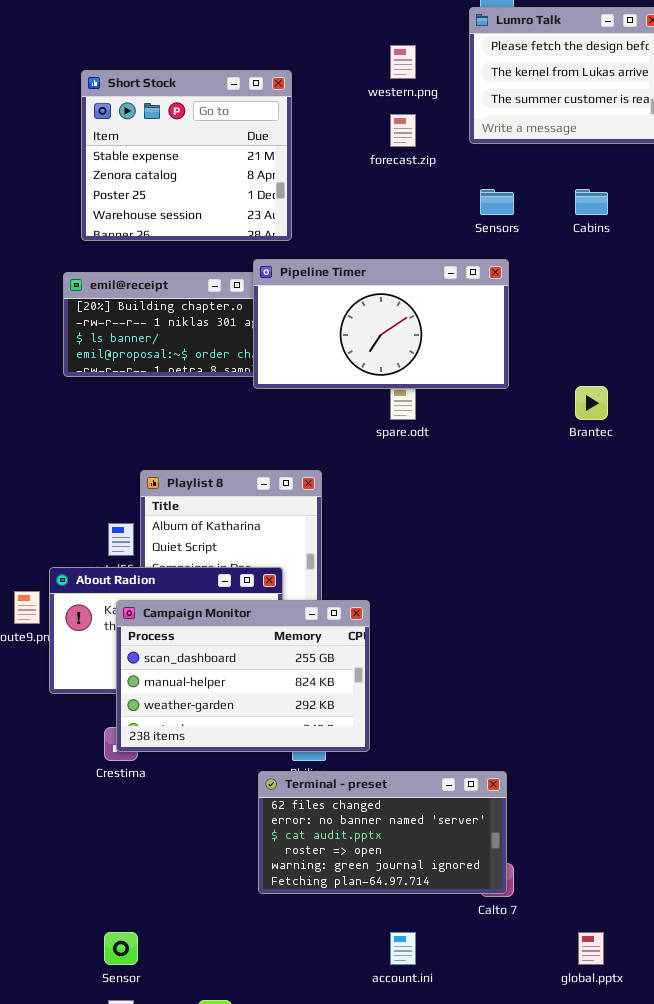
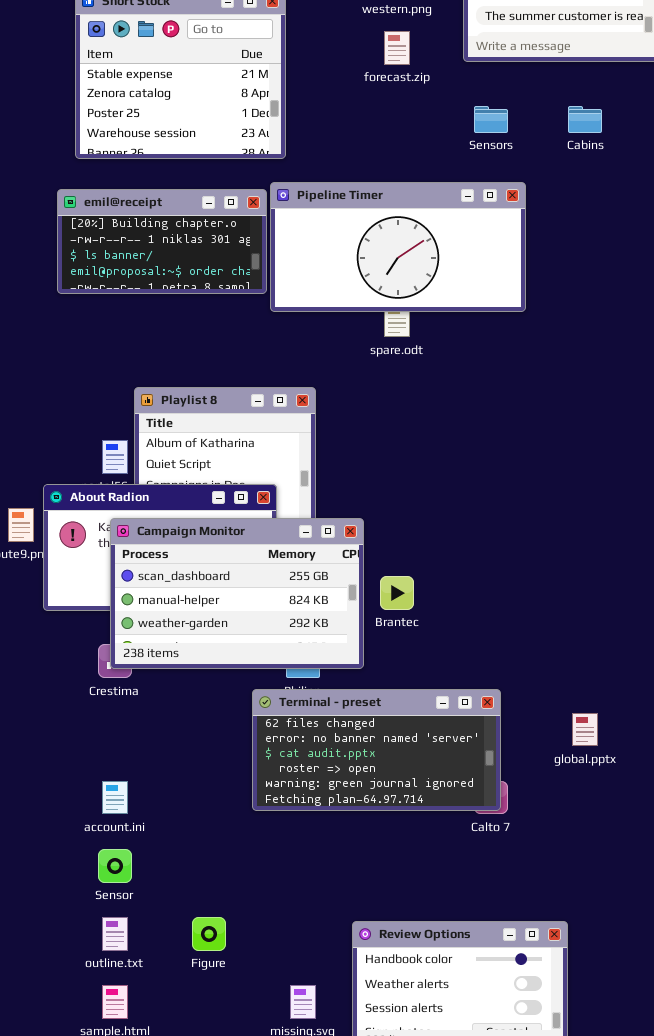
Pipeline Timer: [253,259,509,389] -> [270,182,526,312], moved
Brantec: [575,386,608,420] -> [380,576,414,610], moved
account.ini: [390,932,416,965] -> [102,781,128,814], moved
global.pptx: [578,932,604,965] -> [572,713,598,746], moved

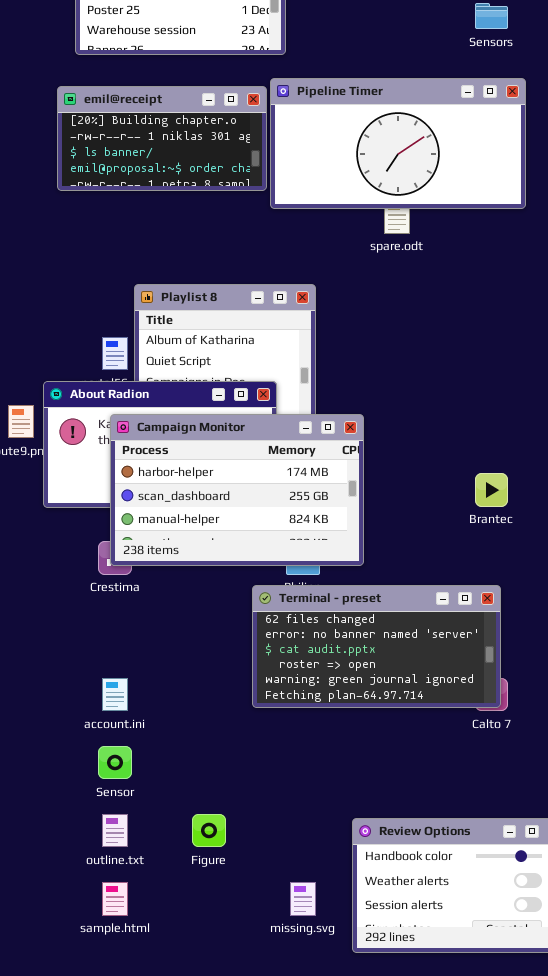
Campaign Monitor: [110,518,364,669] -> [110,414,364,566], scrolled up 1 row
Brantec: [380,576,414,610] -> [475,473,508,507], moved

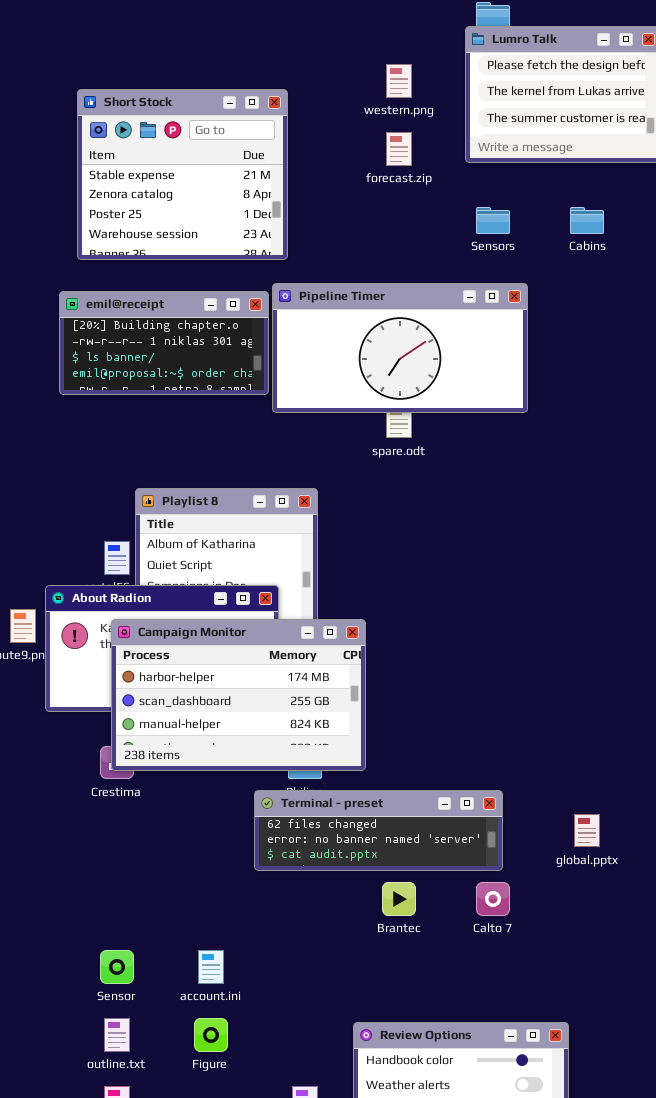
Brantec: [475,473,508,507] -> [382,882,416,916], moved
Terminal - preset: [252,585,501,708] -> [254,790,503,871], resized
account.ini: [102,678,128,711] -> [198,950,224,984], moved

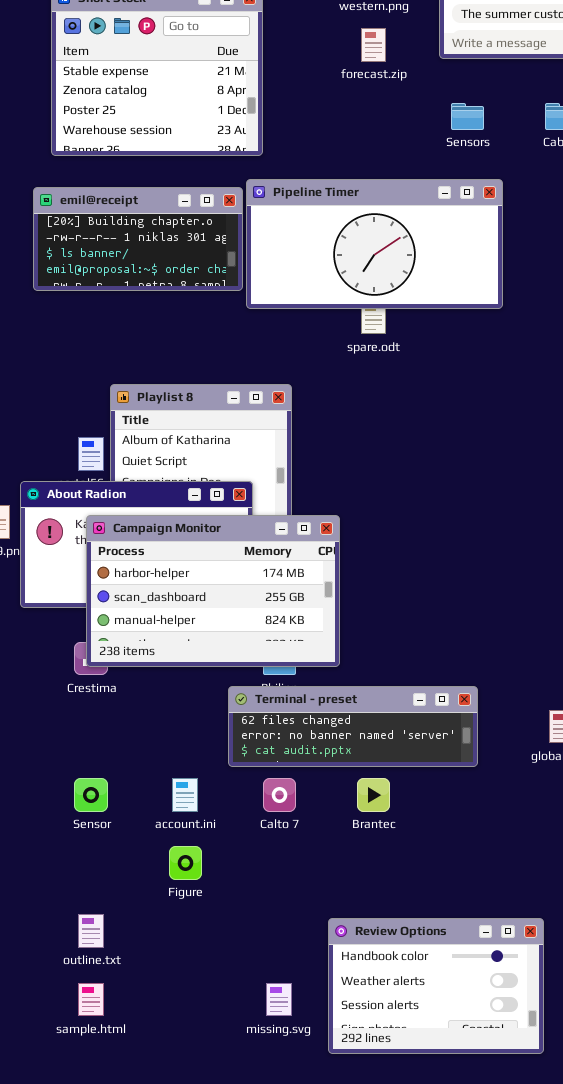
Calto 7: [476,882,510,916] -> [263,778,296,812], moved
Sensor: [100,950,134,984] -> [74,778,108,812], moved
account.ini: [198,950,224,984] -> [172,778,198,812], moved
Figure: [194,1018,228,1052] -> [169,846,202,880], moved

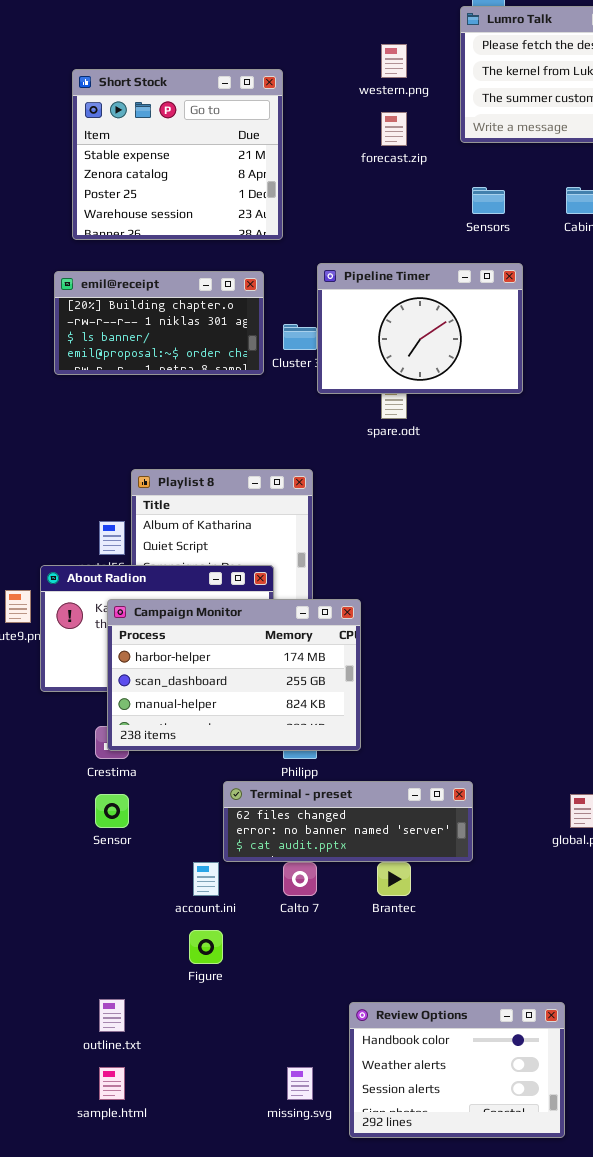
Pipeline Timer: [246,179,503,309] -> [317,263,523,394], resized
Terminal - preset: [228,686,478,767] -> [223,781,473,862], moved
Sensor: [74,778,108,812] -> [95,794,129,828], moved

